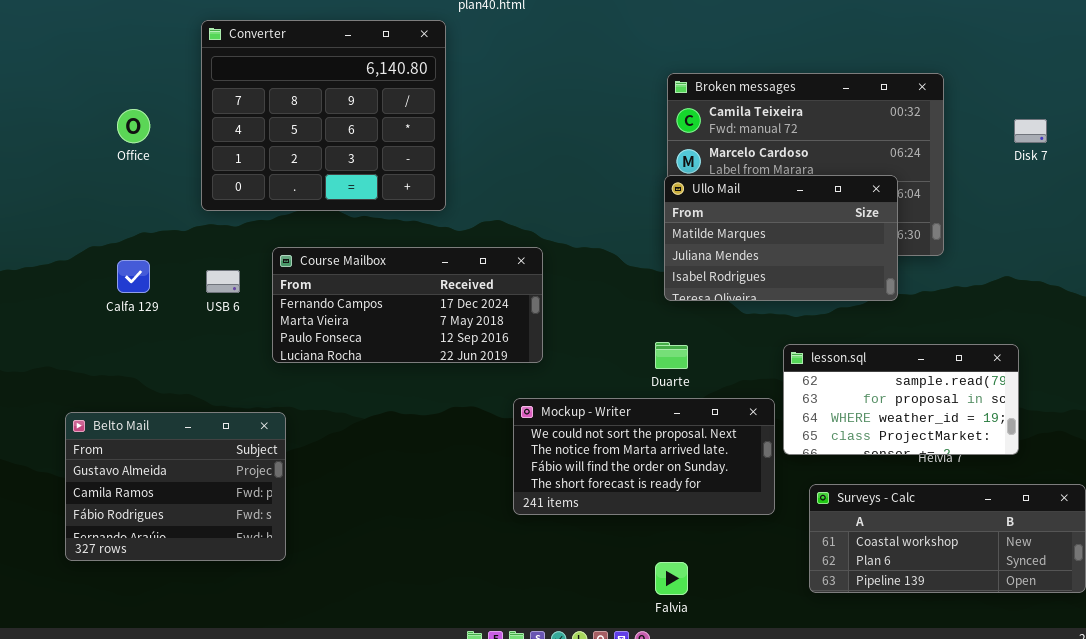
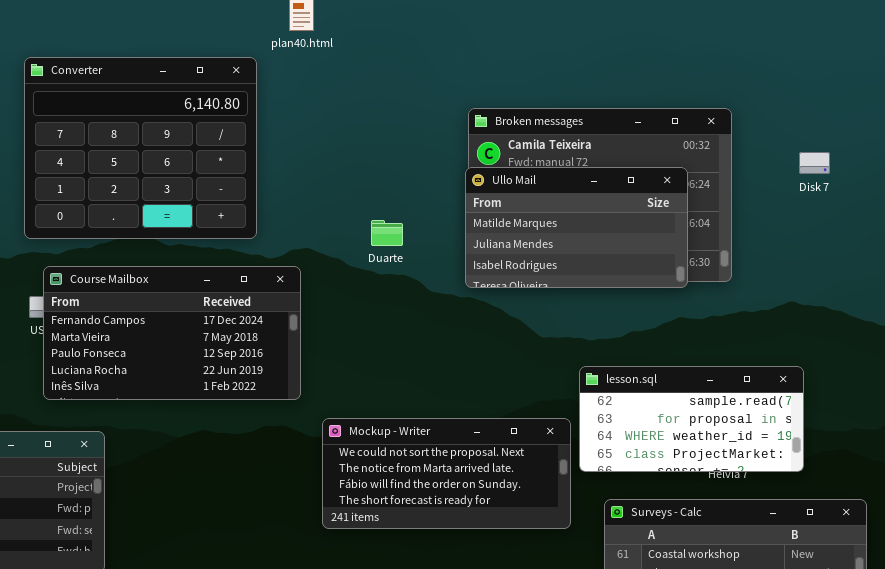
Ullo Mail: [664,175,898,301] -> [465,167,688,288], moved
Course Mailbox: [272,247,543,363] -> [43,266,301,400], moved, resized
Duarte: [655,342,688,369] -> [371,220,403,246], moved

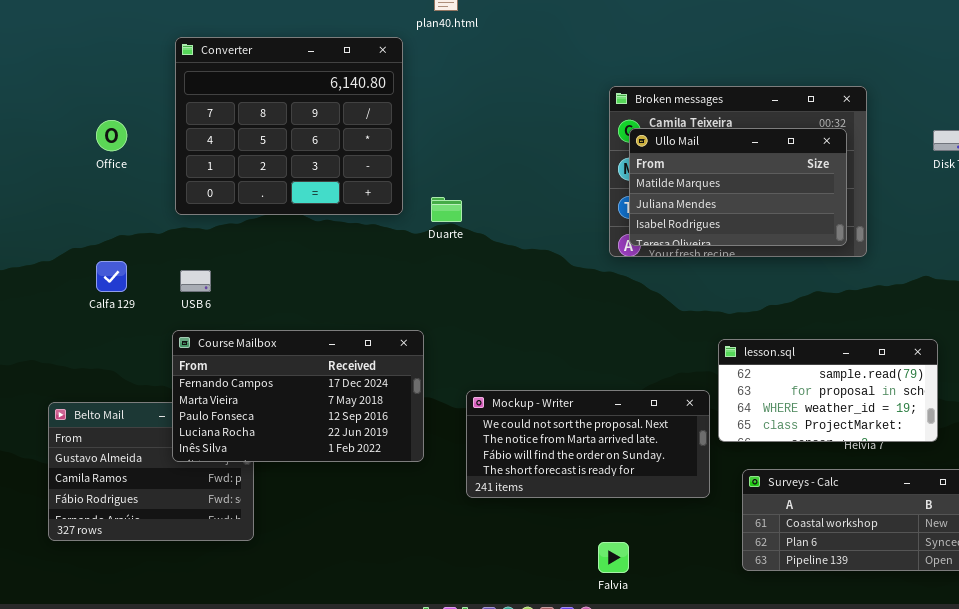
Ullo Mail: [465,167,688,288] -> [629,128,847,246], moved
Duarte: [371,220,403,246] -> [431,197,462,222], moved
Course Mailbox: [43,266,301,400] -> [172,330,424,462], moved

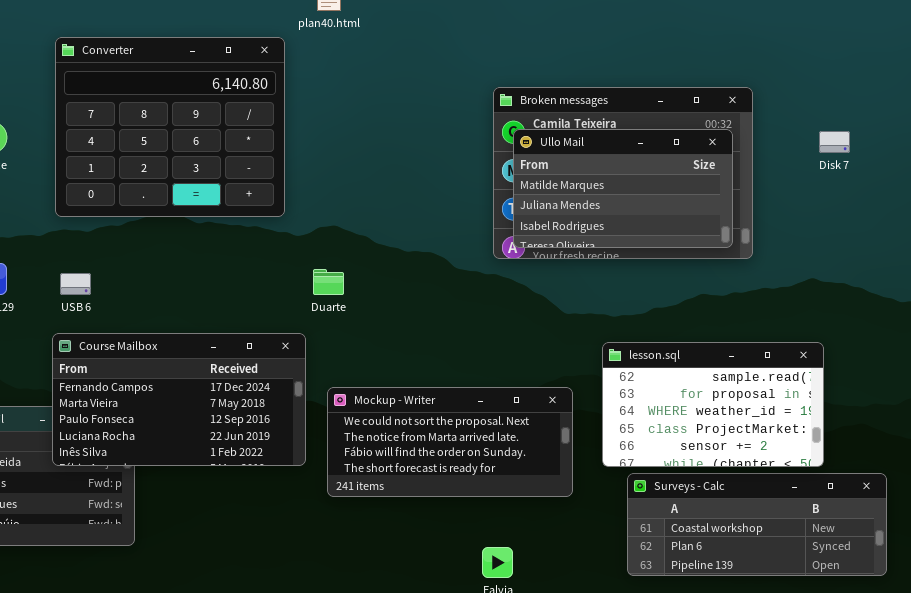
Duarte: [431,197,462,222] -> [313,269,344,295], moved
lesson.sql: [718,339,938,442] -> [602,342,824,467], resized
Mockup - Writer: [466,390,710,498] -> [327,387,573,497], moved

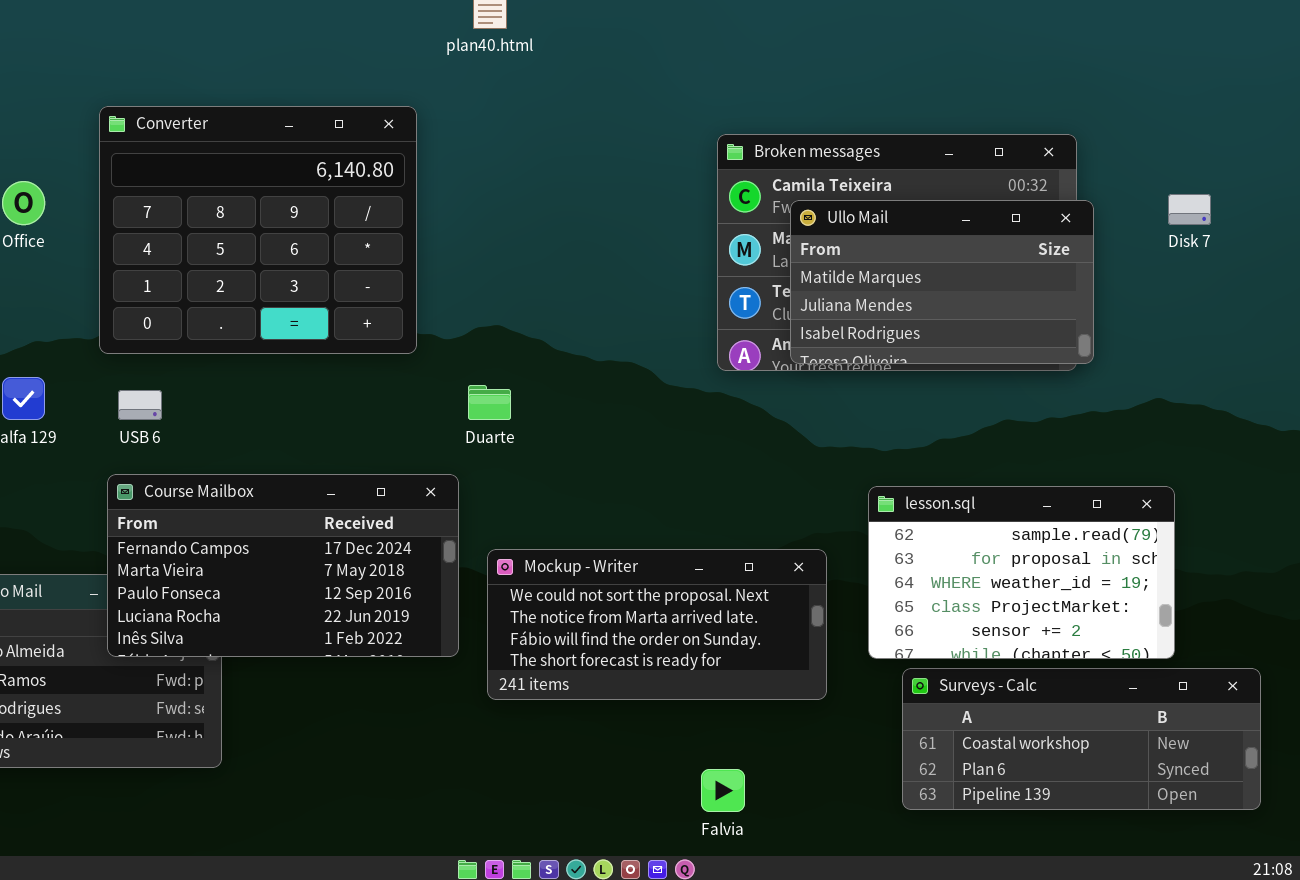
Converter: [55,37,285,217] -> [99,106,417,354], moved
Ullo Mail: [513,129,733,248] -> [790,200,1094,364], moved

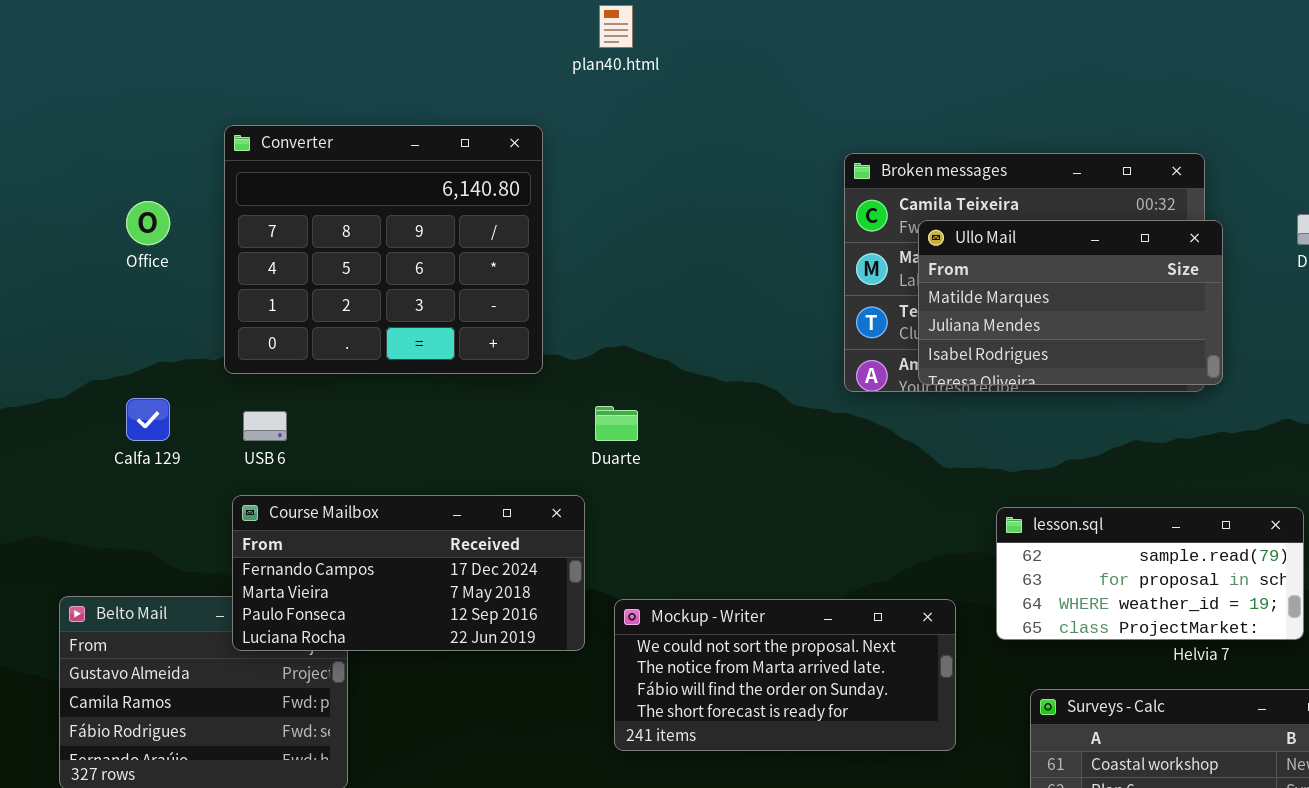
Course Mailbox: [107,474,459,657] -> [232,495,585,651], resized
lesson.sql: [868,486,1175,659] -> [996,507,1304,640], resized
Mockup - Writer: [487,549,827,700] -> [614,599,956,751], moved

